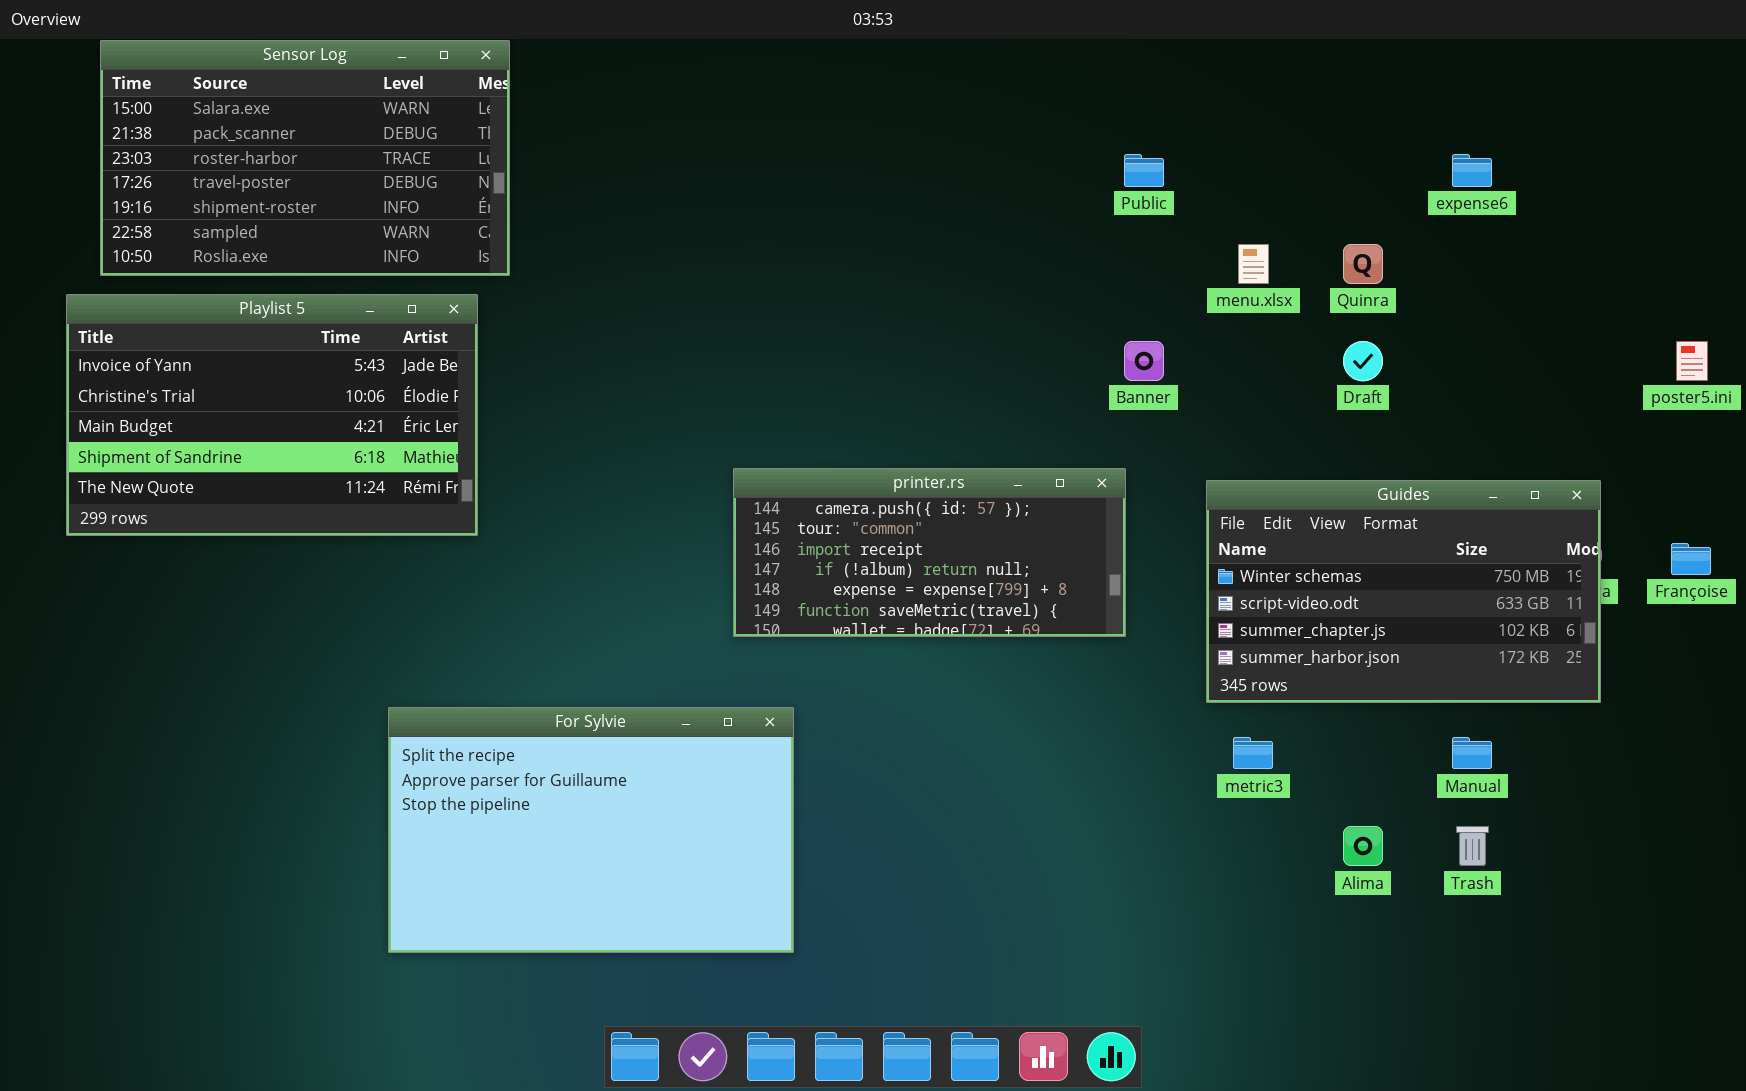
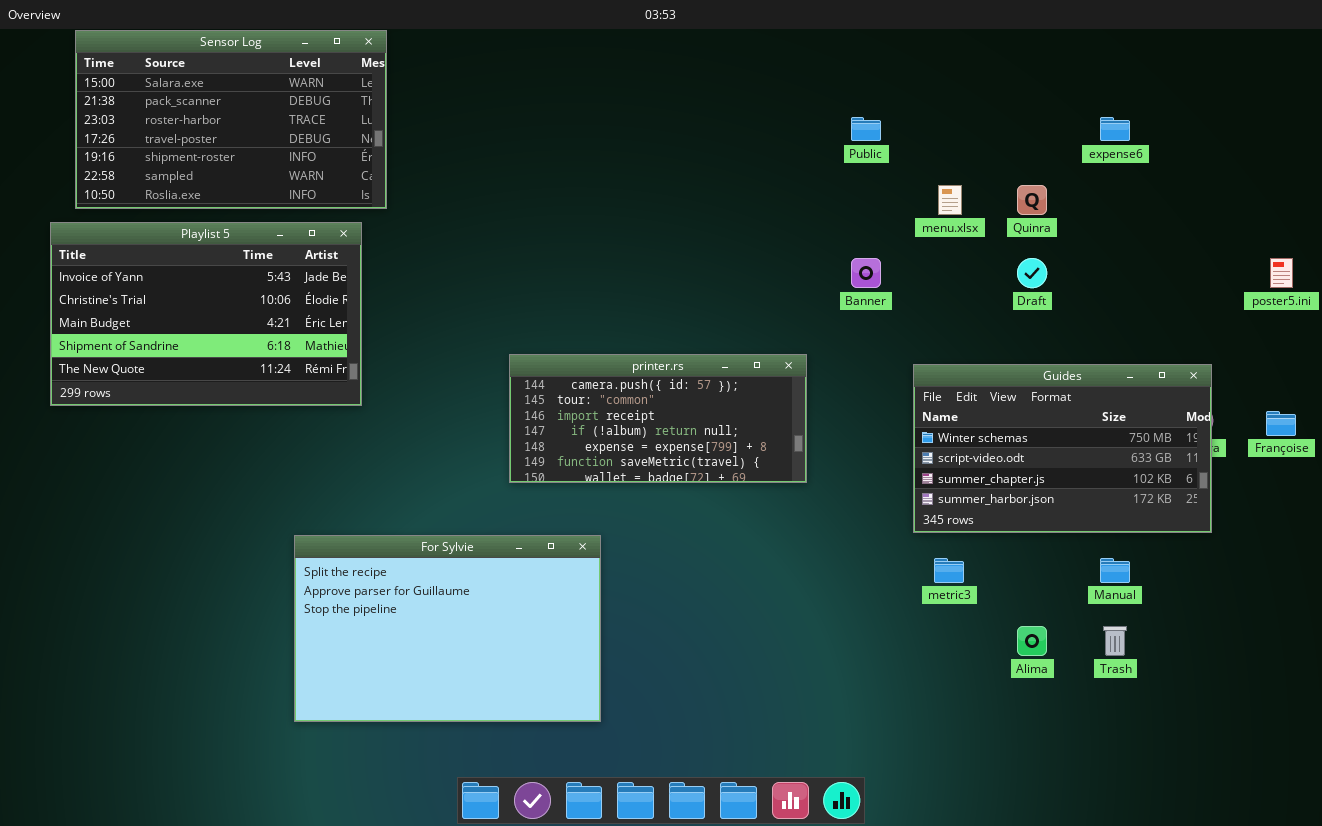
printer.rs: [733,468,1126,637] -> [509,354,807,483], moved

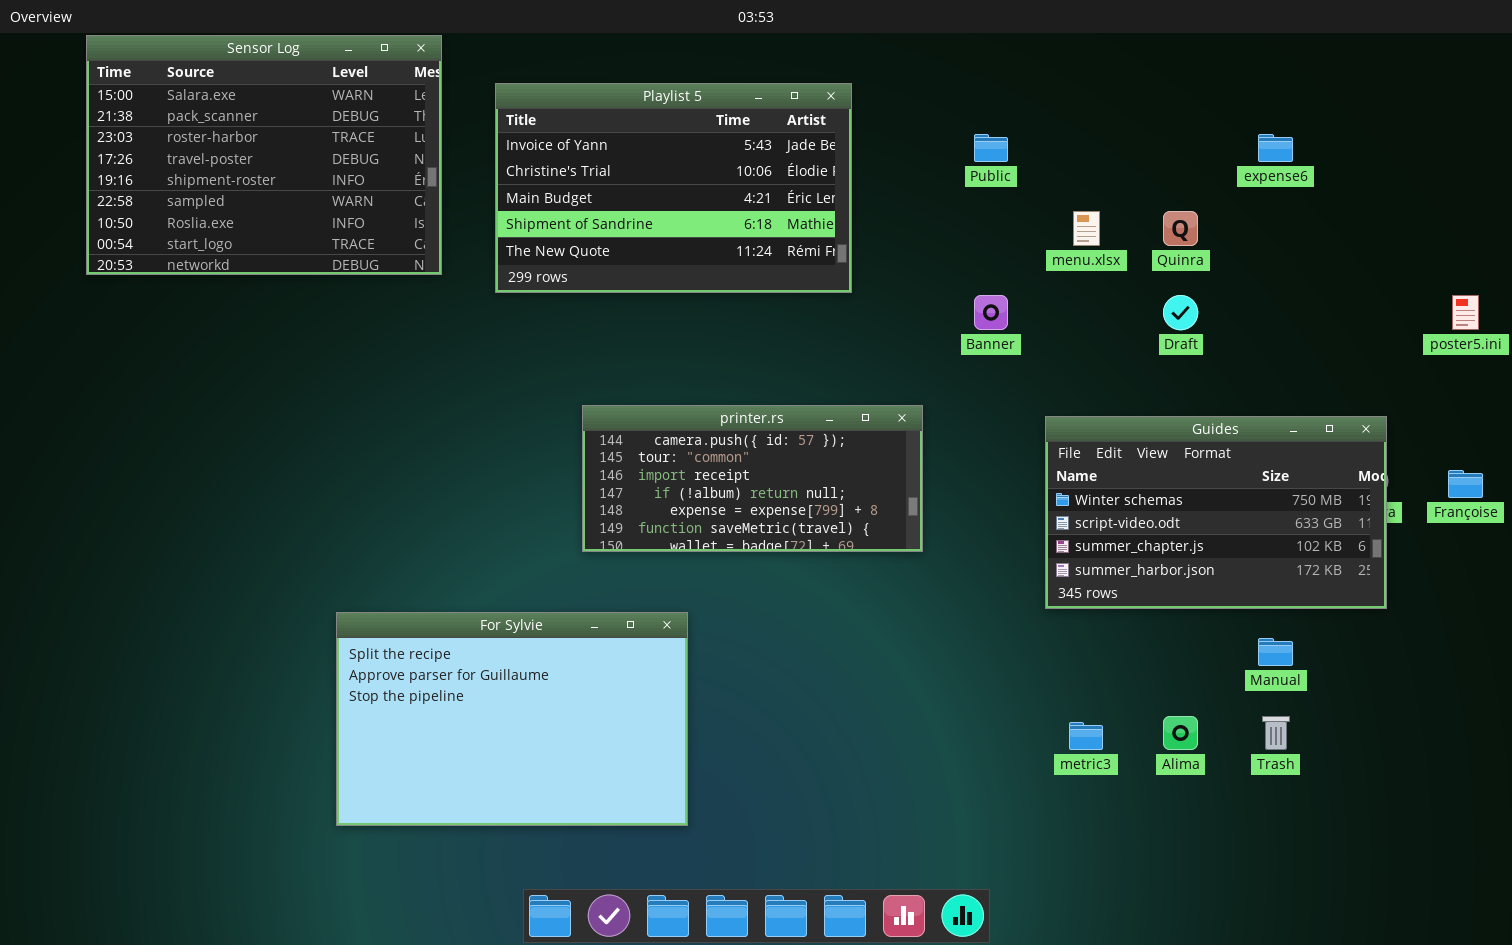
Sensor Log: [75,30,387,209] -> [86,35,442,275], resized
Playlist 5: [50,222,362,406] -> [495,83,852,293], moved
metric3: [934,558,964,583] -> [1069,722,1103,750], moved

